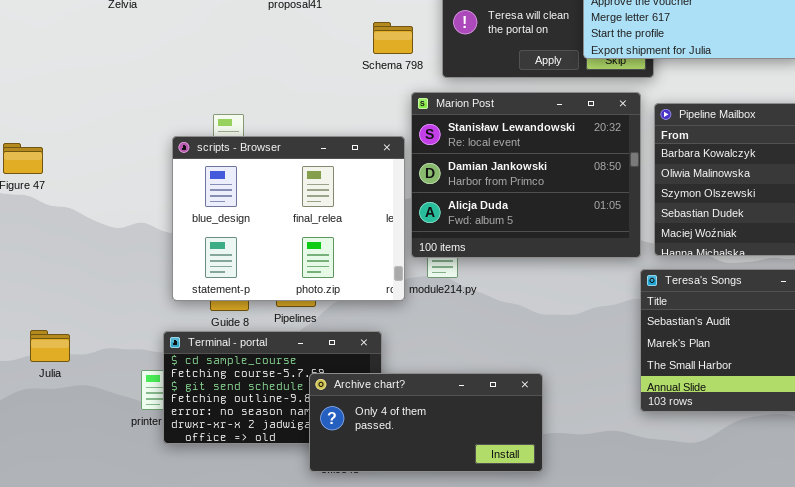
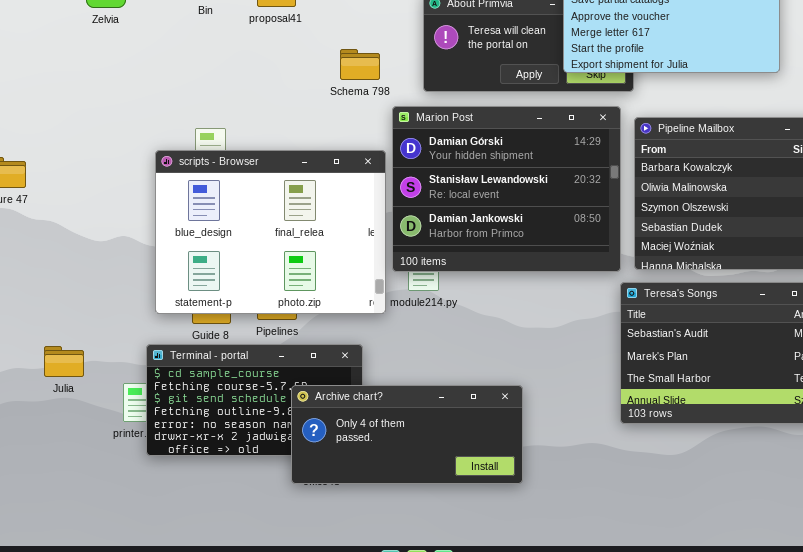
Schema 798: [373,22,413,54] -> [340,49,380,80], moved
Marion Post: [411,92,641,258] -> [392,106,621,272], scrolled up 1 row
Julia: [30,330,70,362] -> [44,346,84,377], moved

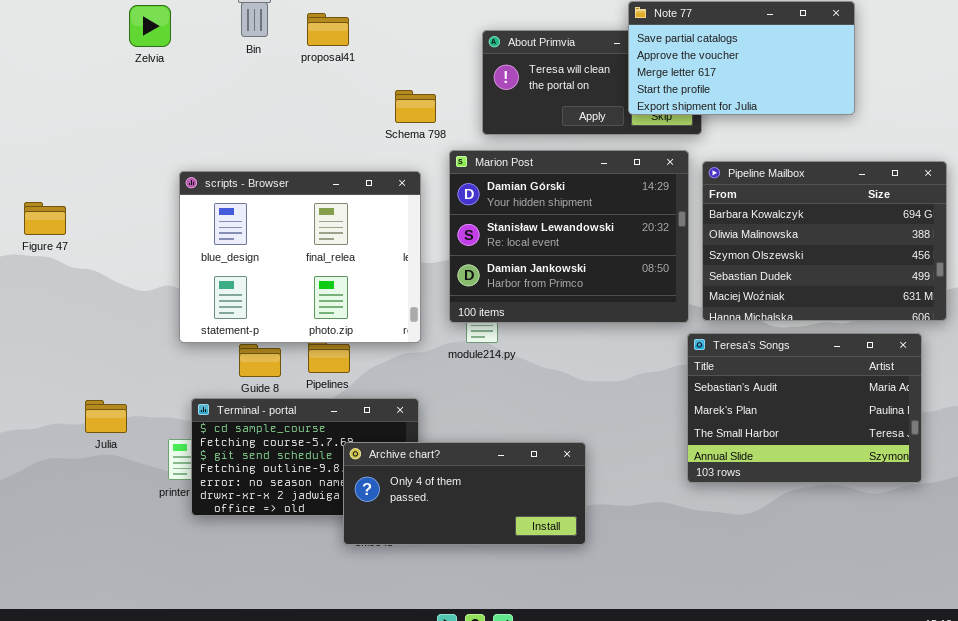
scripts - Browser: [155,150,386,314] -> [179,171,421,343], moved

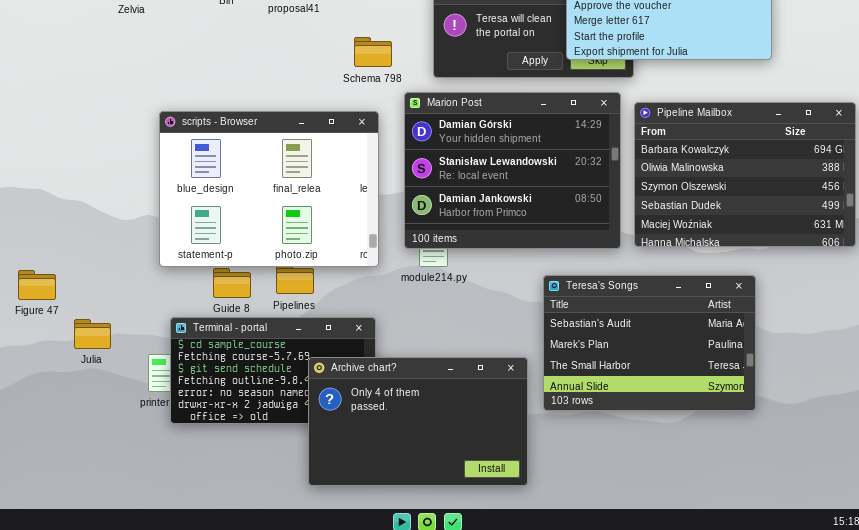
Figure 47: [24,202,66,235] -> [18,270,56,300], moved
Teresa's Songs: [687,333,922,483] -> [543,275,756,411], moved
Archive chart?: [343,442,586,545] -> [308,357,528,486], resized

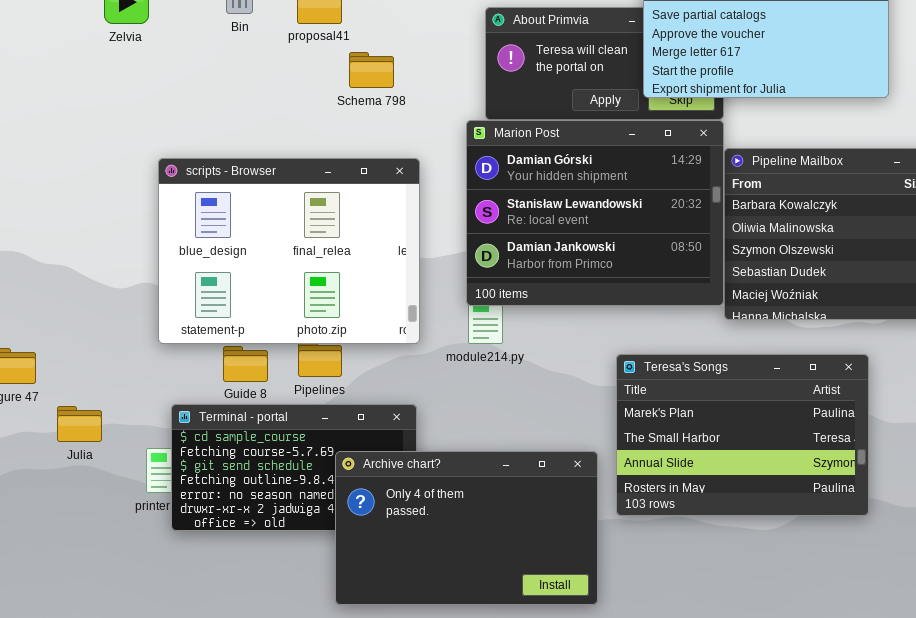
Schema 798: [354,37,392,67] -> [349,52,394,88], moved
Marion Post: [404,92,621,249] -> [466,120,724,306], moved
Teresa's Songs: [543,275,756,411] -> [616,354,869,516], scrolled down 1 row

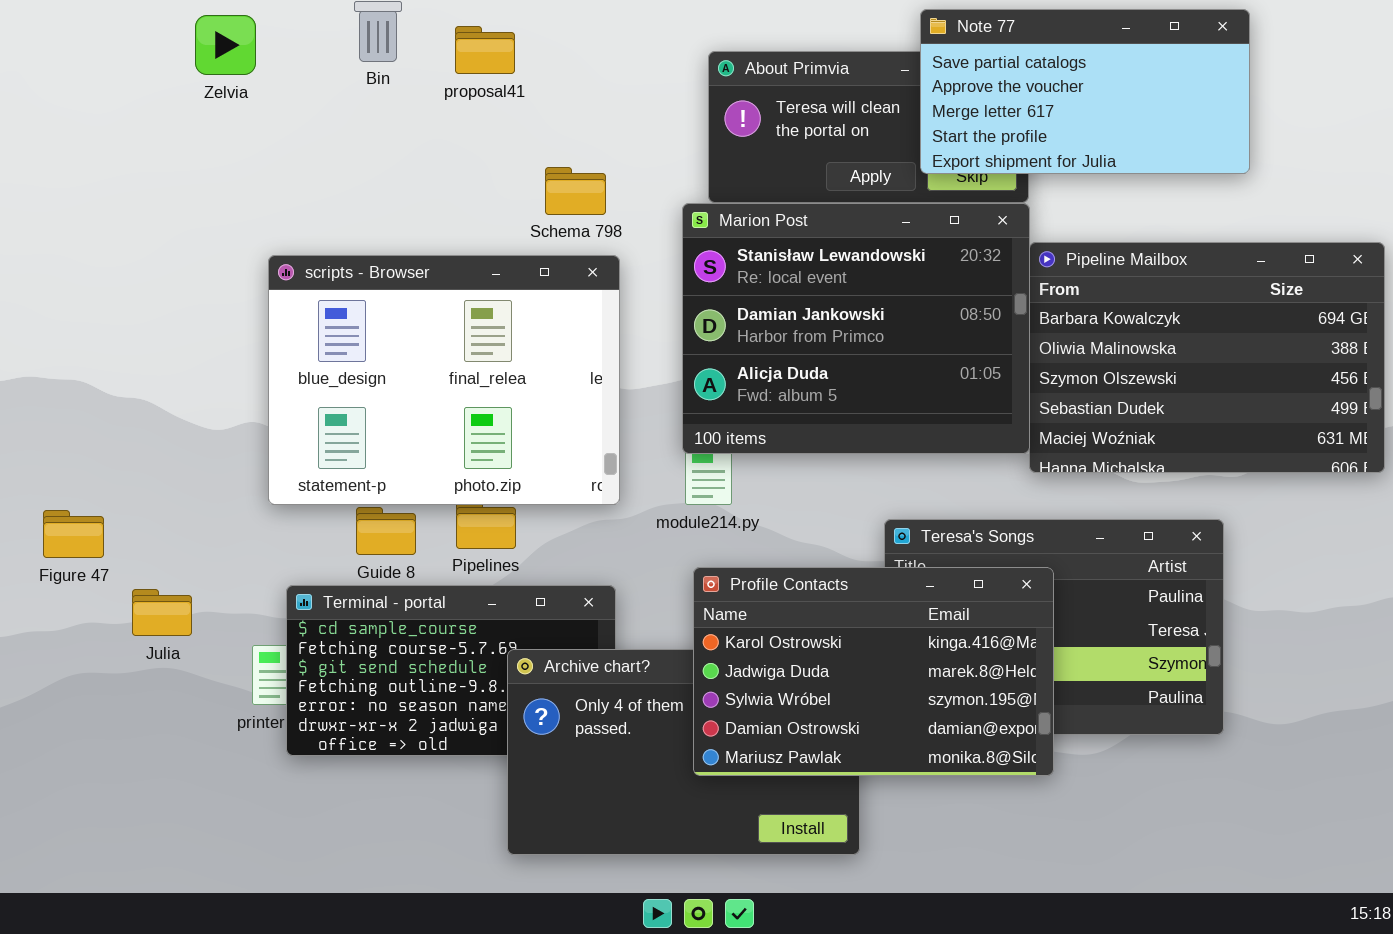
Schema 798: [349,52,394,88] -> [545,167,606,215], moved
Marion Post: [466,120,724,306] -> [682,203,1030,454], scrolled down 1 row
Profile Contacts: none -> [693,567,1054,776], opened

